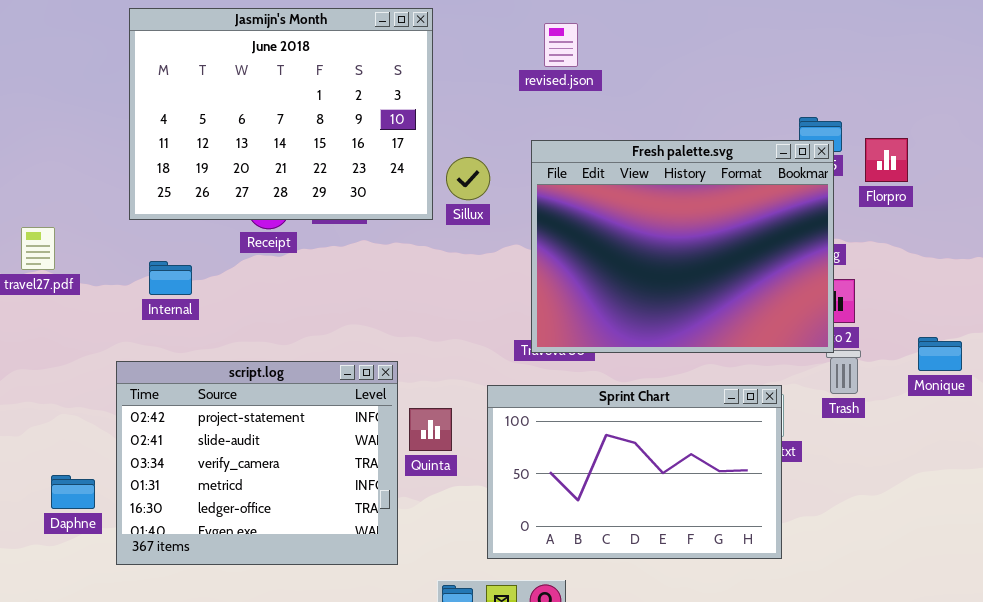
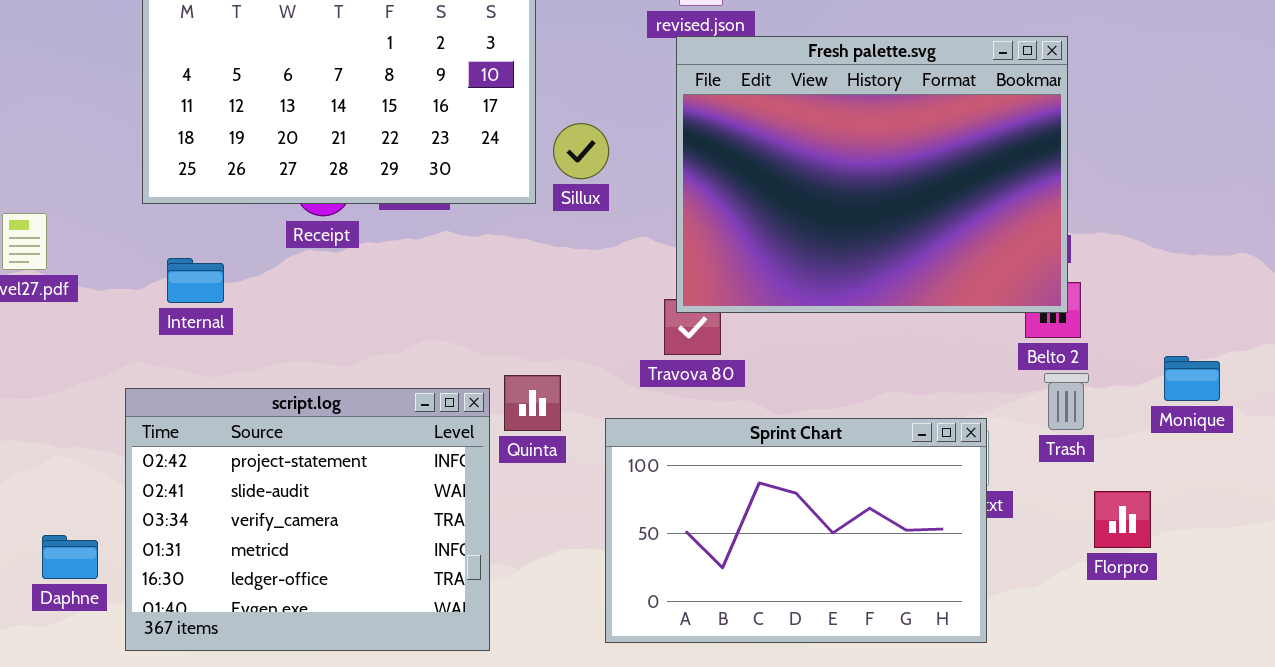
Florpro: [865,138,908,182] -> [1094,491,1151,548], moved
Fresh palette.svg: [531,140,834,353] -> [676,36,1068,313], moved
Quinta: [409,408,452,451] -> [504,375,561,431], moved

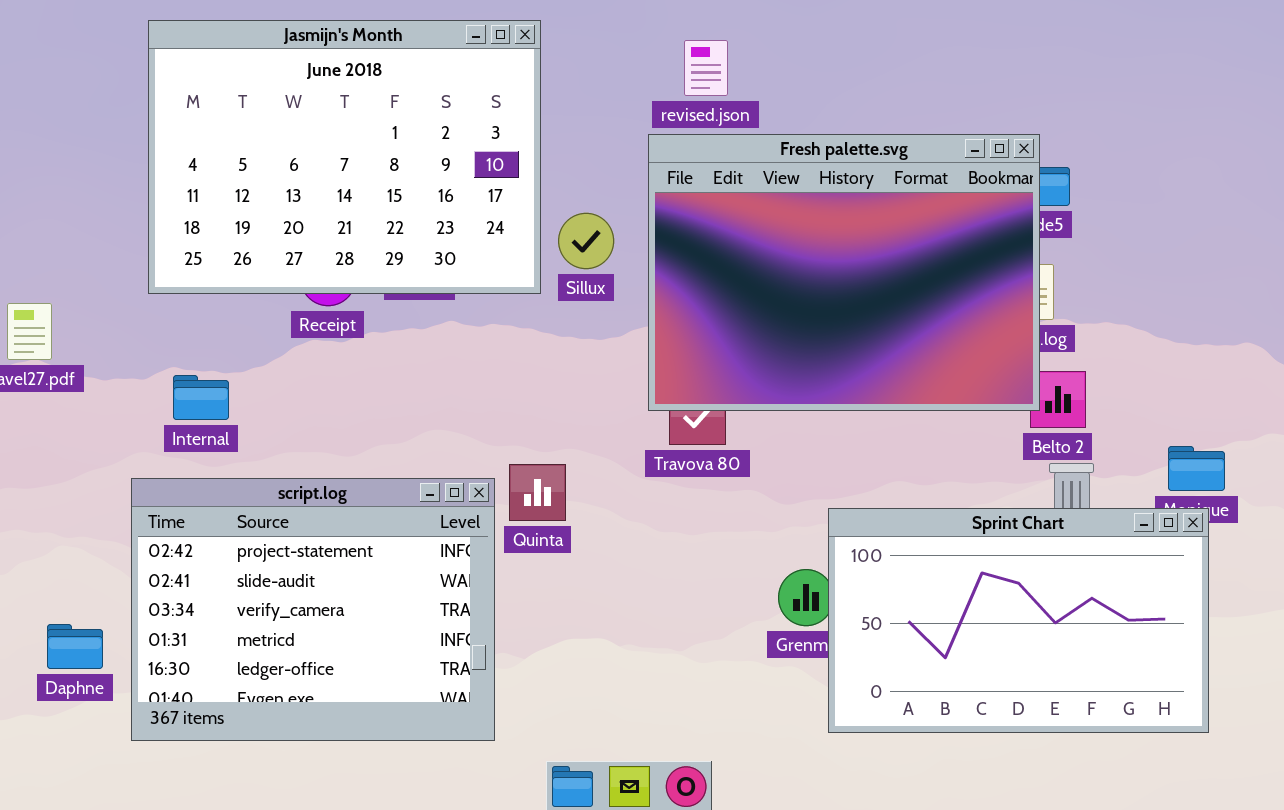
Fresh palette.svg: [676,36,1068,313] -> [648,134,1040,411], moved
Internal: [167,258,224,303] -> [173,375,229,420], moved
Sprint Chart: [605,418,987,643] -> [828,508,1209,733], moved

